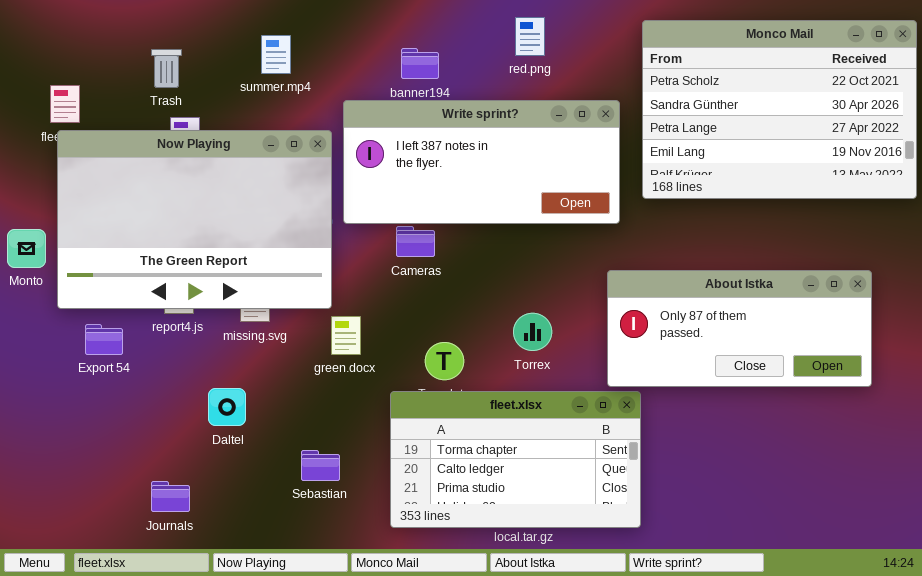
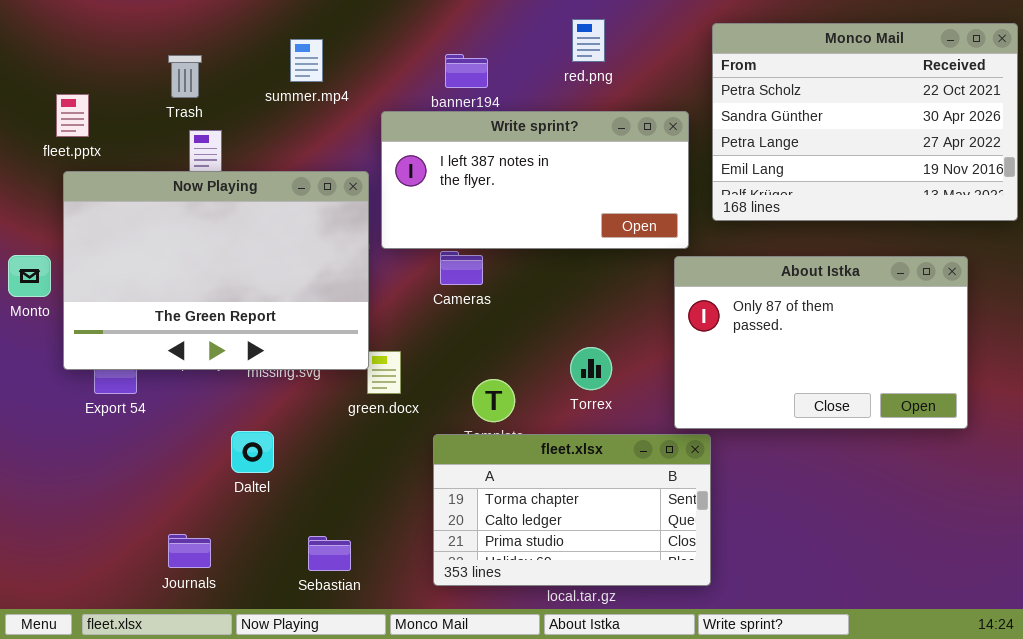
Now Playing: [57,130,332,309] -> [63,171,369,370], moved
About Istka: [607,270,872,387] -> [674,256,968,429], resized
Sebastian: [301,450,340,481] -> [308,536,351,571], moved

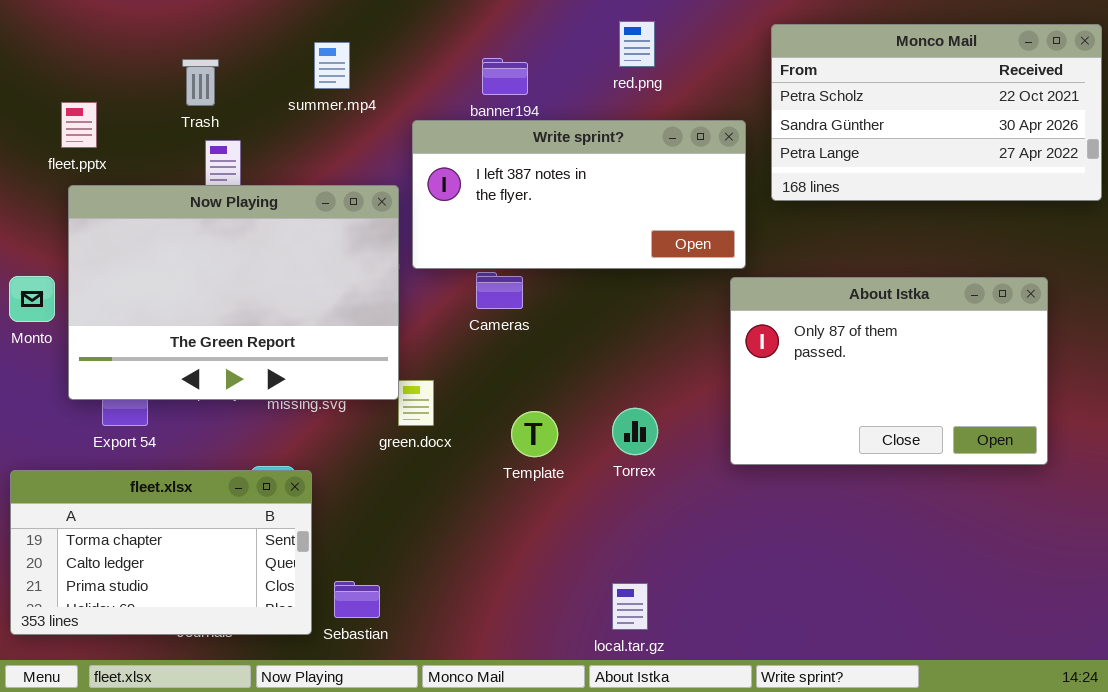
Monco Mail: [712,23,1018,221] -> [771,24,1102,201], resized
Torrex: [570,347,612,390] -> [612,408,658,455], moved
fleet.xlsx: [433,434,711,586] -> [10,470,312,635], moved

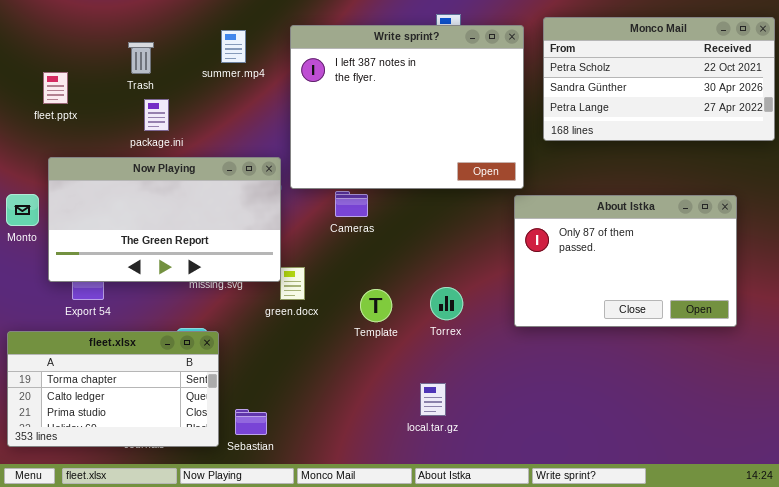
Write sprint?: [412,120,746,269] -> [290,25,524,189], resized
Now Playing: [68,185,399,400] -> [48,157,281,282], resized
local.tar.gz: [612,583,648,630] -> [420,383,446,416], moved

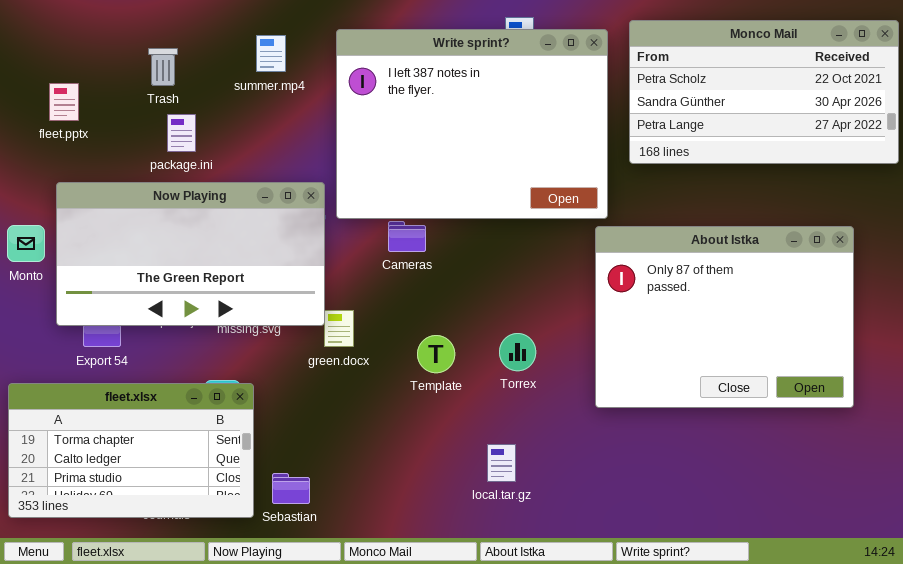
About Istka: [514,195,737,327] -> [595,226,854,408], resized

